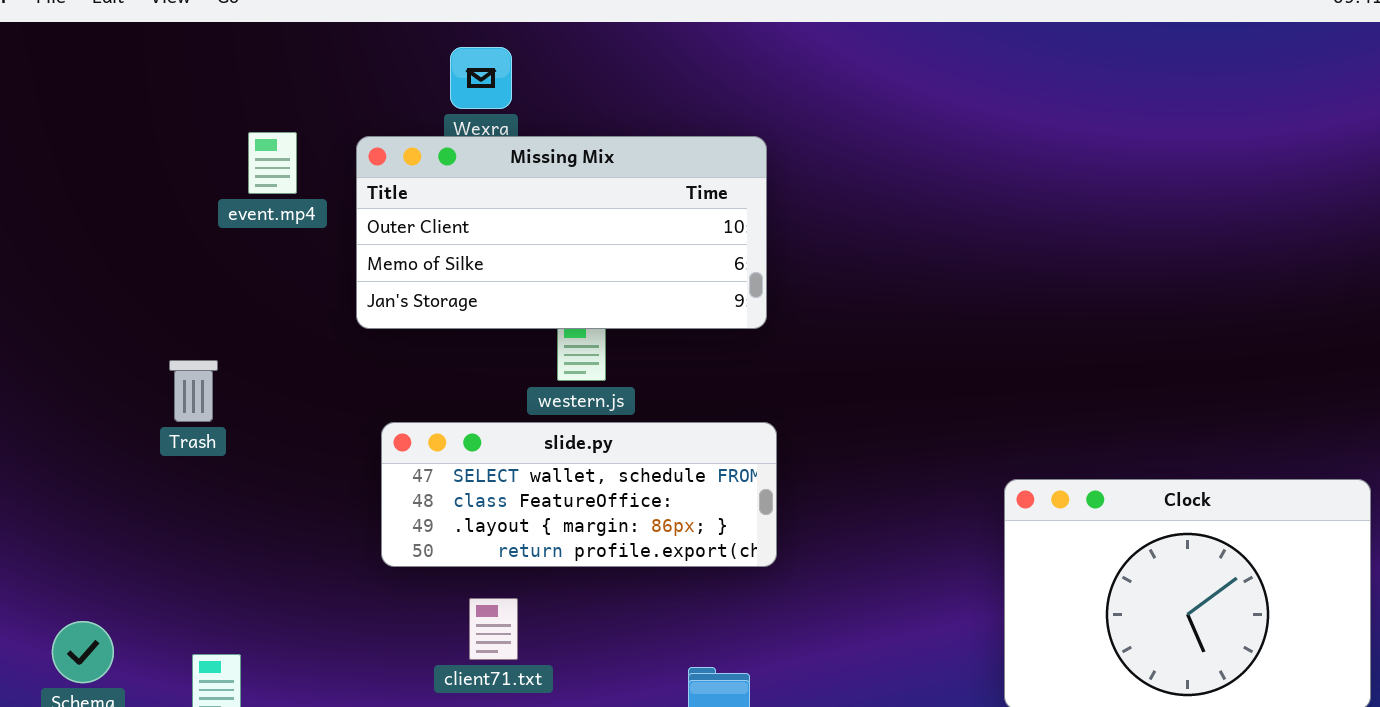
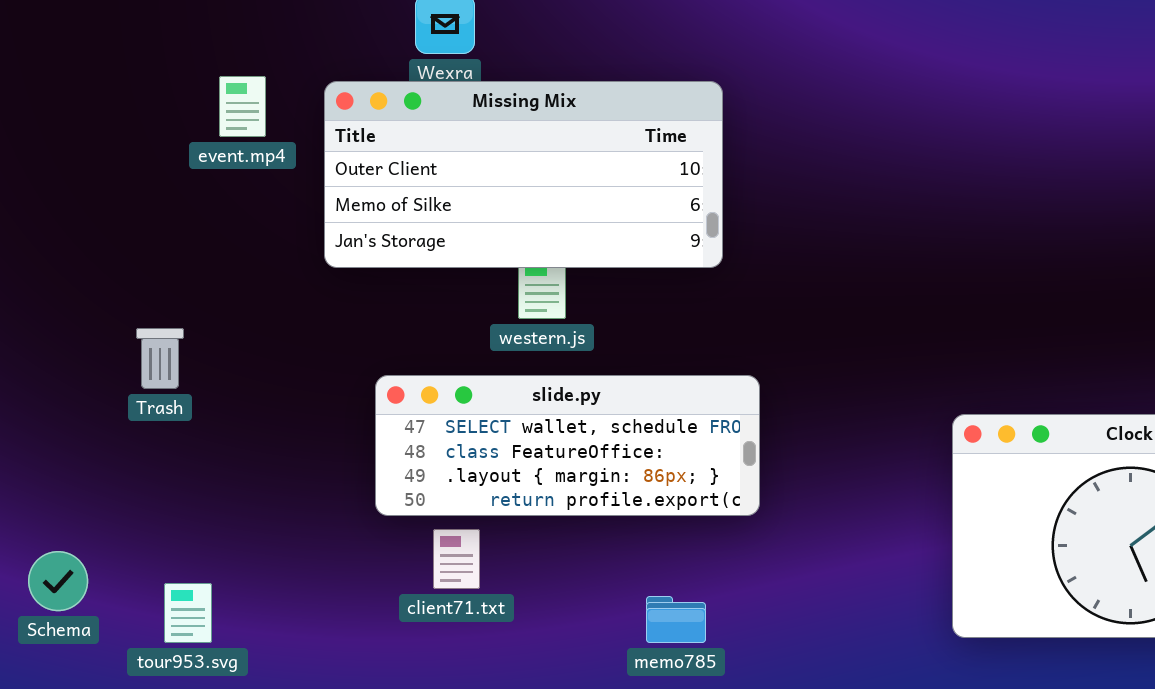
Trash: [169,360,218,422] -> [136,328,184,389], moved
slide.py: [381,422,777,567] -> [375,375,760,516], moved

